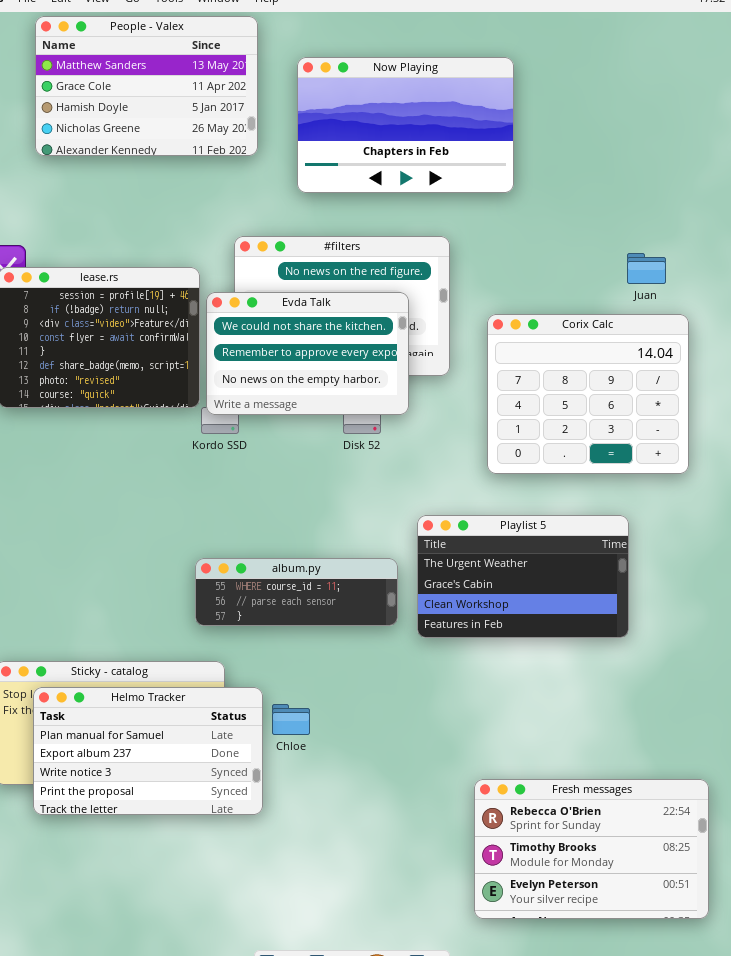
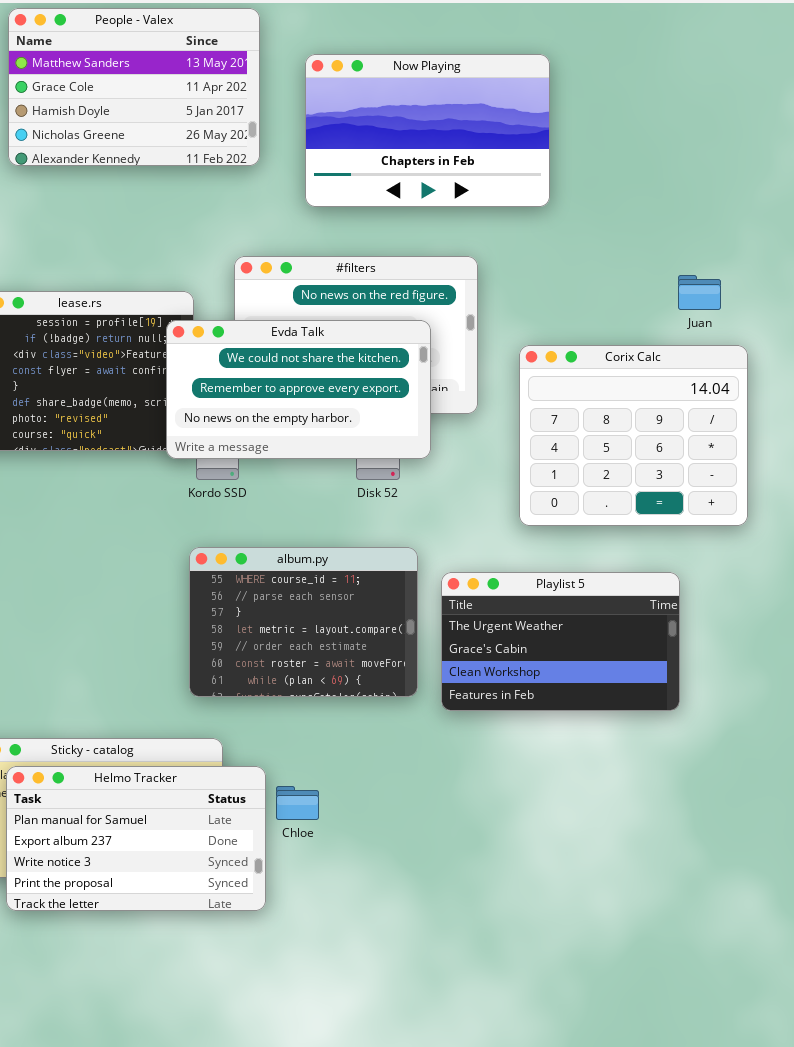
Evda Talk: [206,292,409,415] -> [166,320,431,459], resized
album.py: [195,558,398,626] -> [189,547,418,697], resized
Fresh messages: [474,779,709,919] -> none, closed

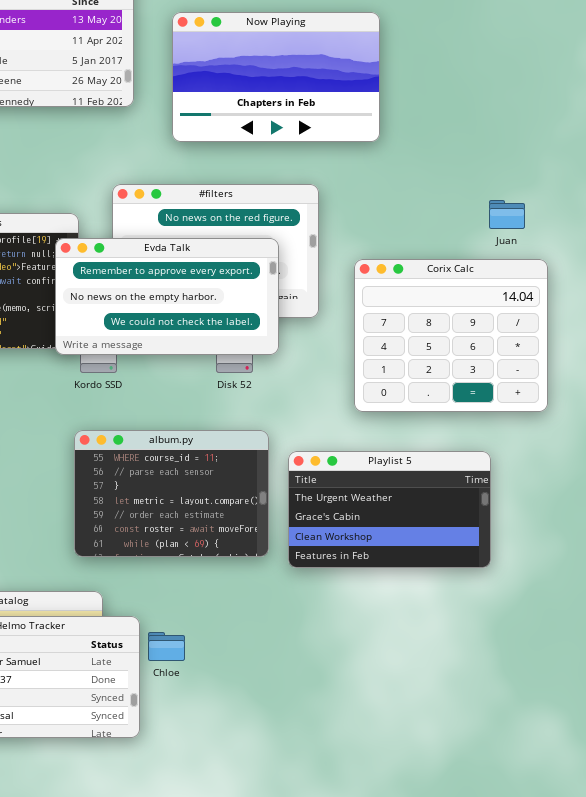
Evda Talk: [166,320,431,459] -> [55,238,279,355], scrolled down 1 row

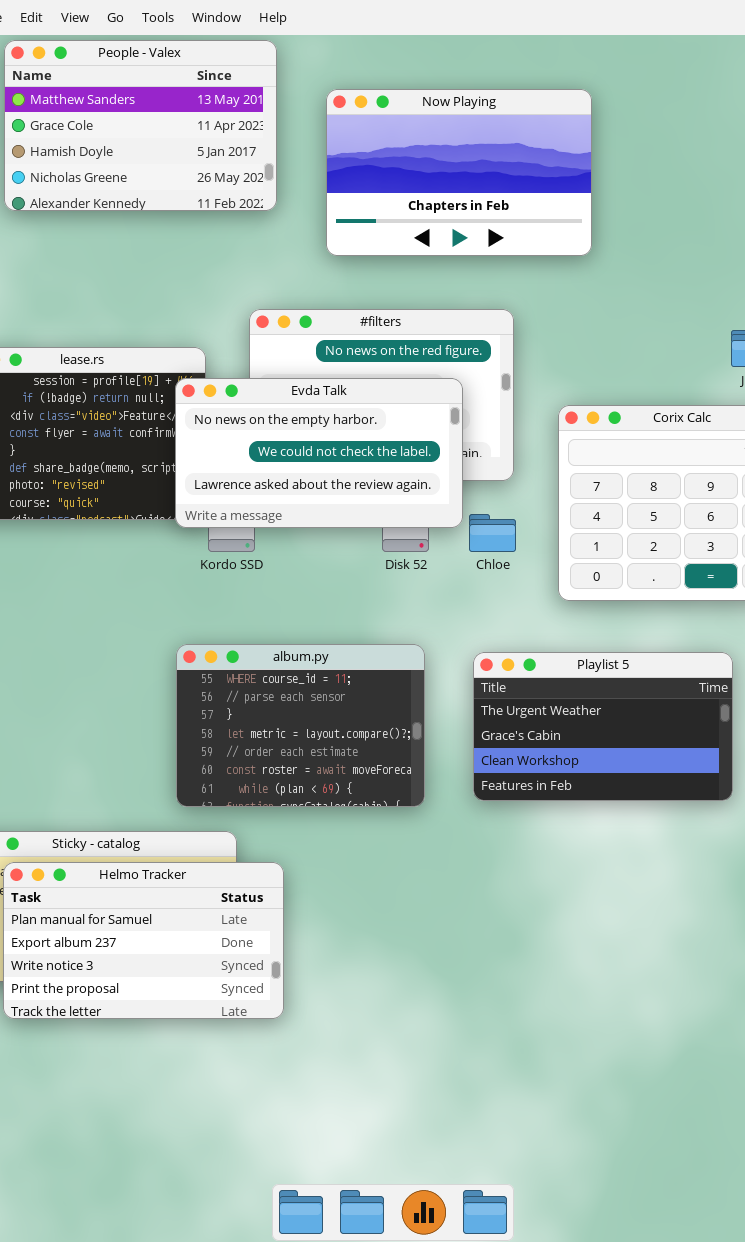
Evda Talk: [55,238,279,355] -> [175,378,463,528], scrolled down 1 row
album.py: [74,430,269,557] -> [176,644,425,807], moved
Chloe: [148,632,185,661] -> [469,514,516,552], moved

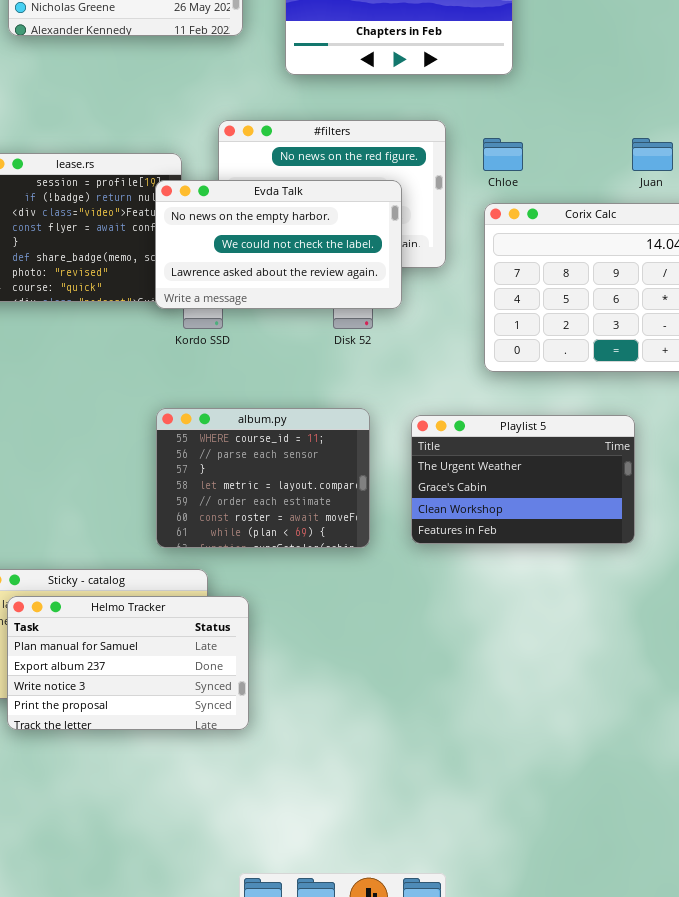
Chloe: [469,514,516,552] -> [483,138,523,171], moved

